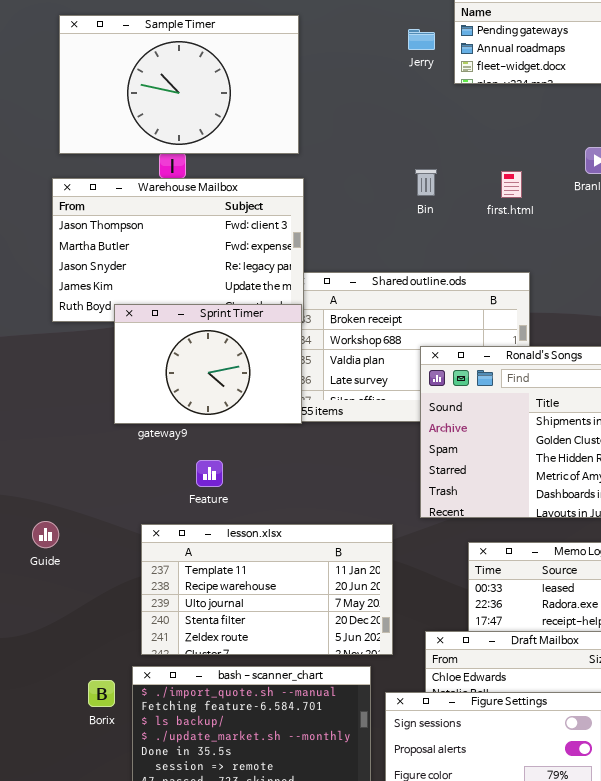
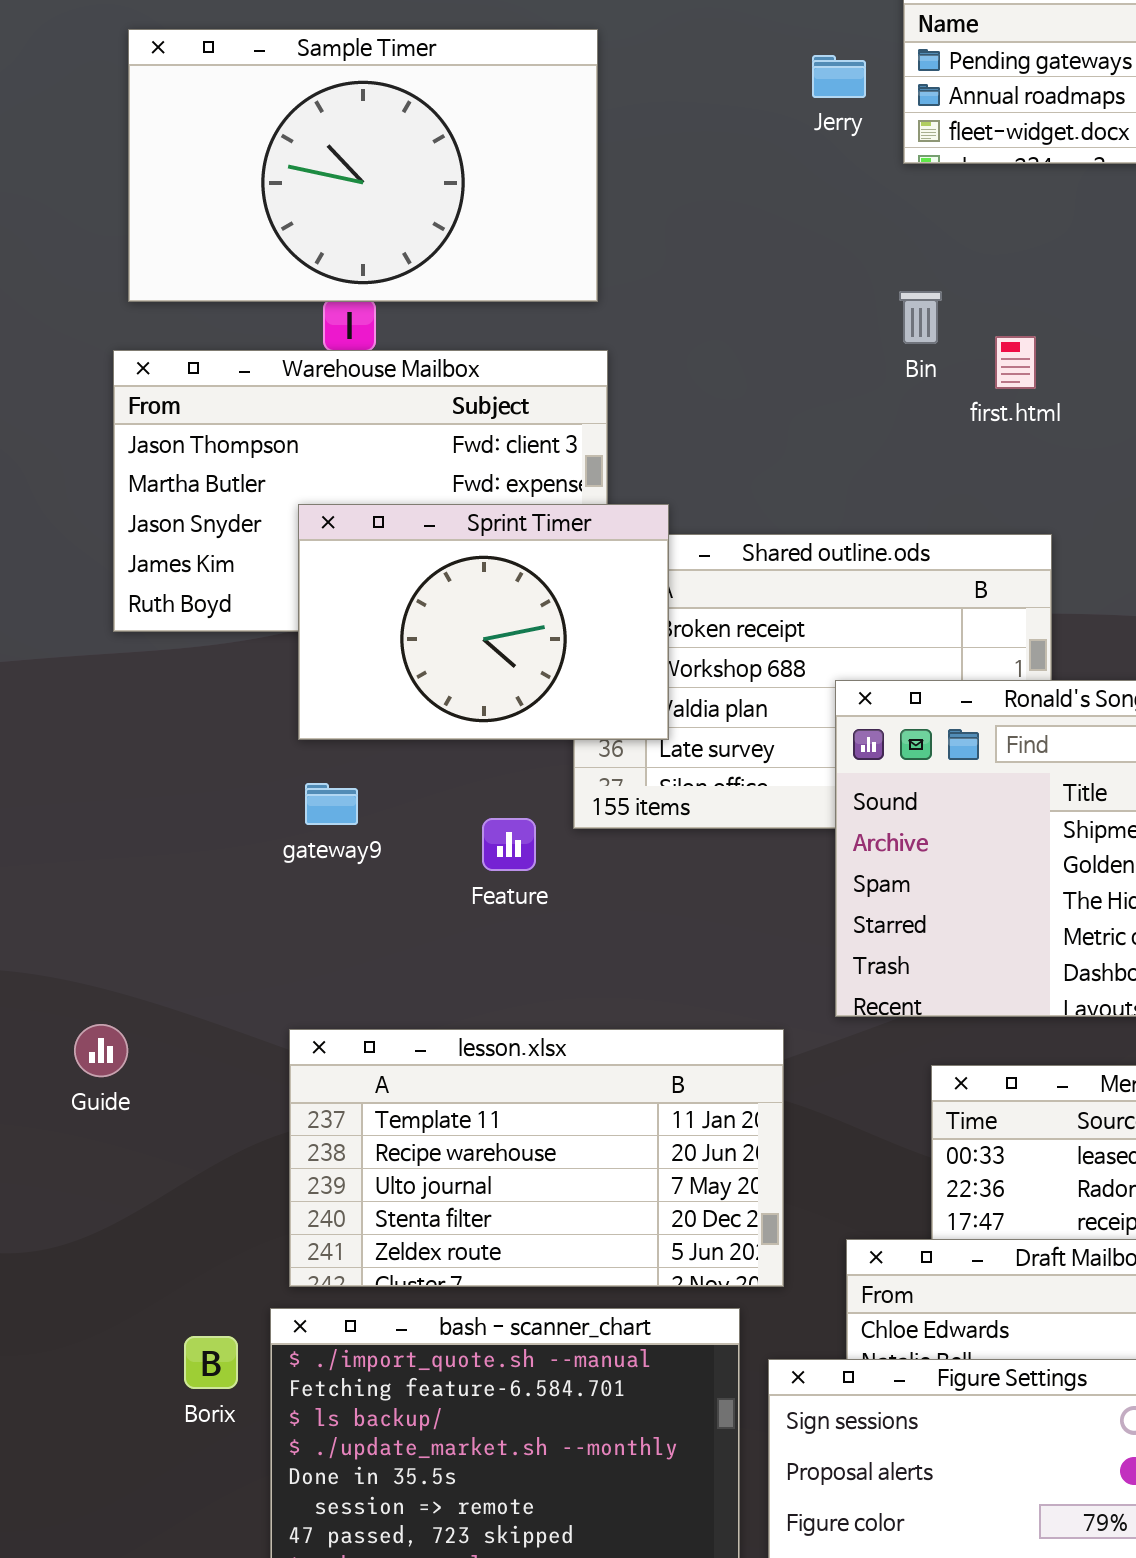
Bin: [415,169,437,196] -> [899,291,942,344], moved
Sprint Timer: [114,304,302,424] -> [298,504,669,740], moved
Feature: [196,460,223,487] -> [482,818,536,871], moved

